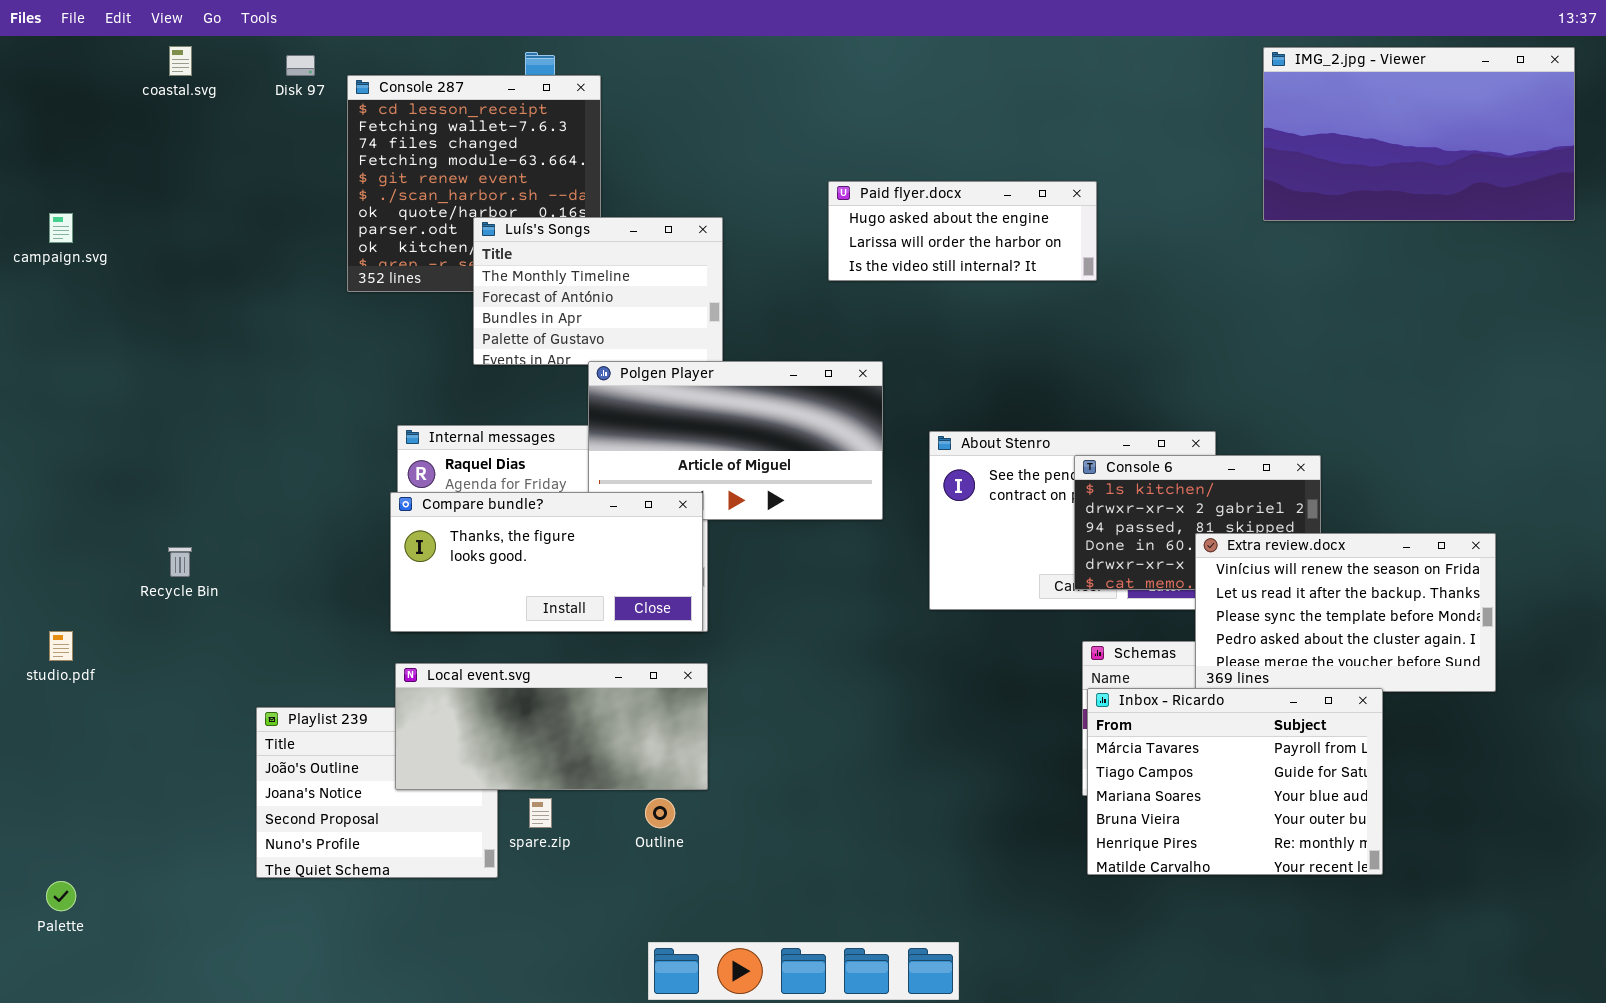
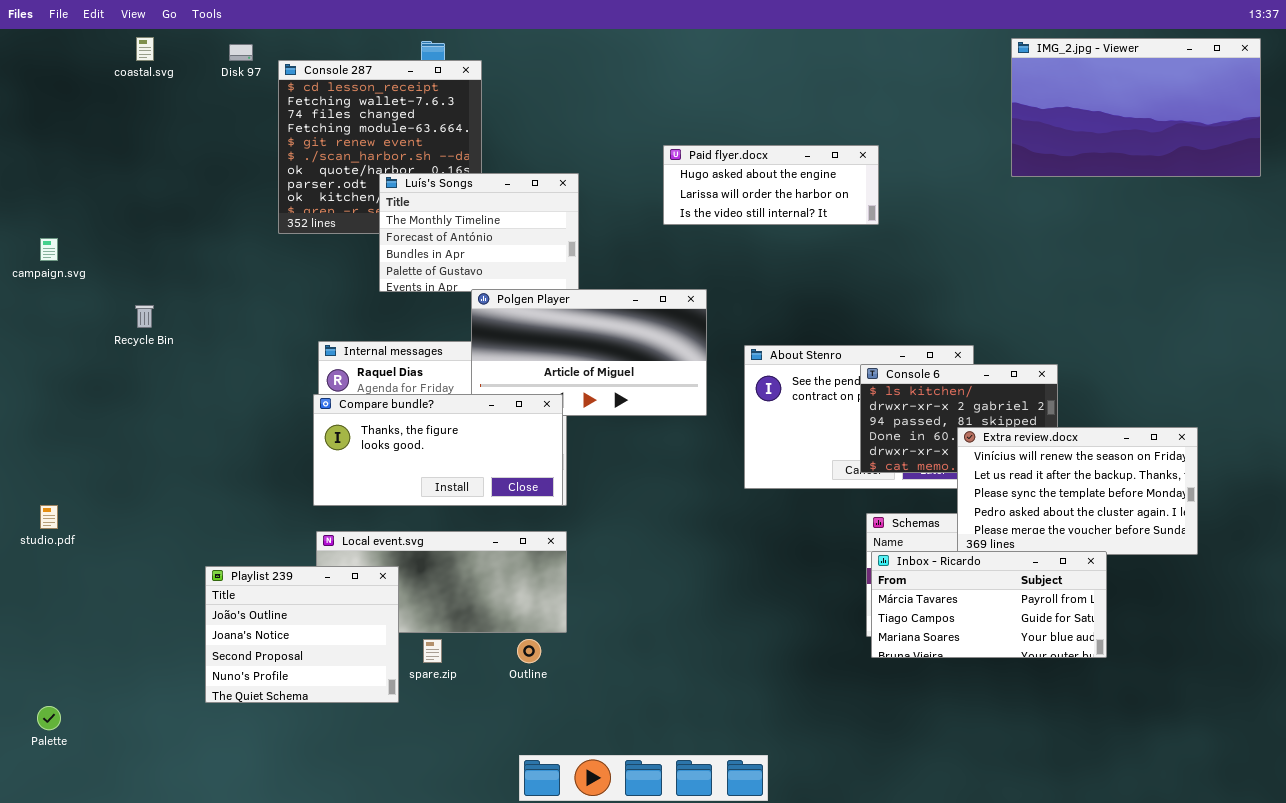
campaign.svg: [49,213,73,243] -> [40,238,58,261], moved
Recycle Bin: [168,547,192,577] -> [135,305,154,328], moved
Inbox - Ricardo: [1087,688,1383,875] -> [871,551,1107,658], resized
Playlist 239: [256,707,498,878] -> [205,566,399,703], raised

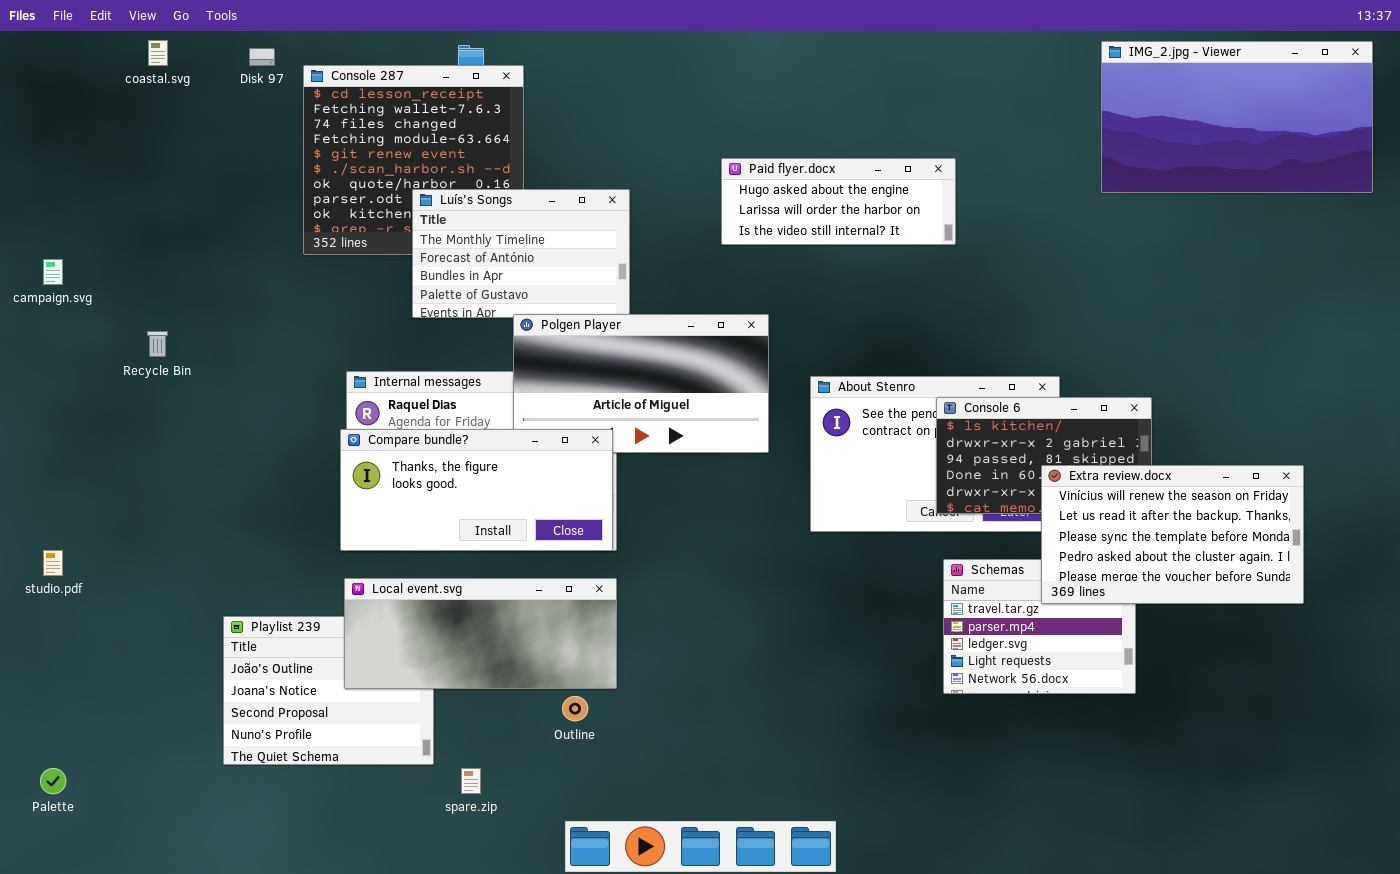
Local event.svg: [316,531,567,633] -> [344,578,617,689], raised
Inbox - Ricardo: [871,551,1107,658] -> none, closed
spare.zip: [423,639,442,663] -> [461,768,481,794], moved

